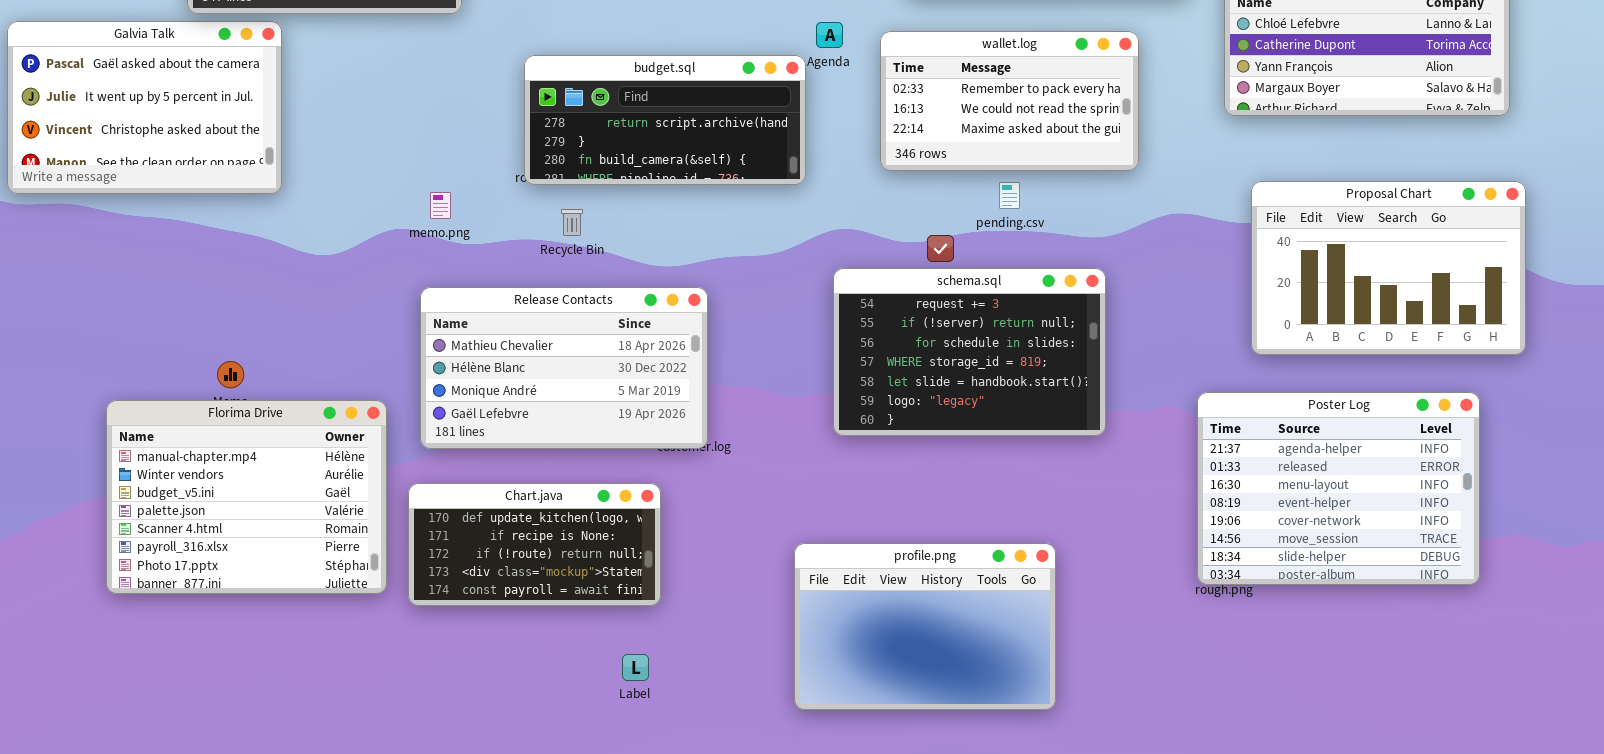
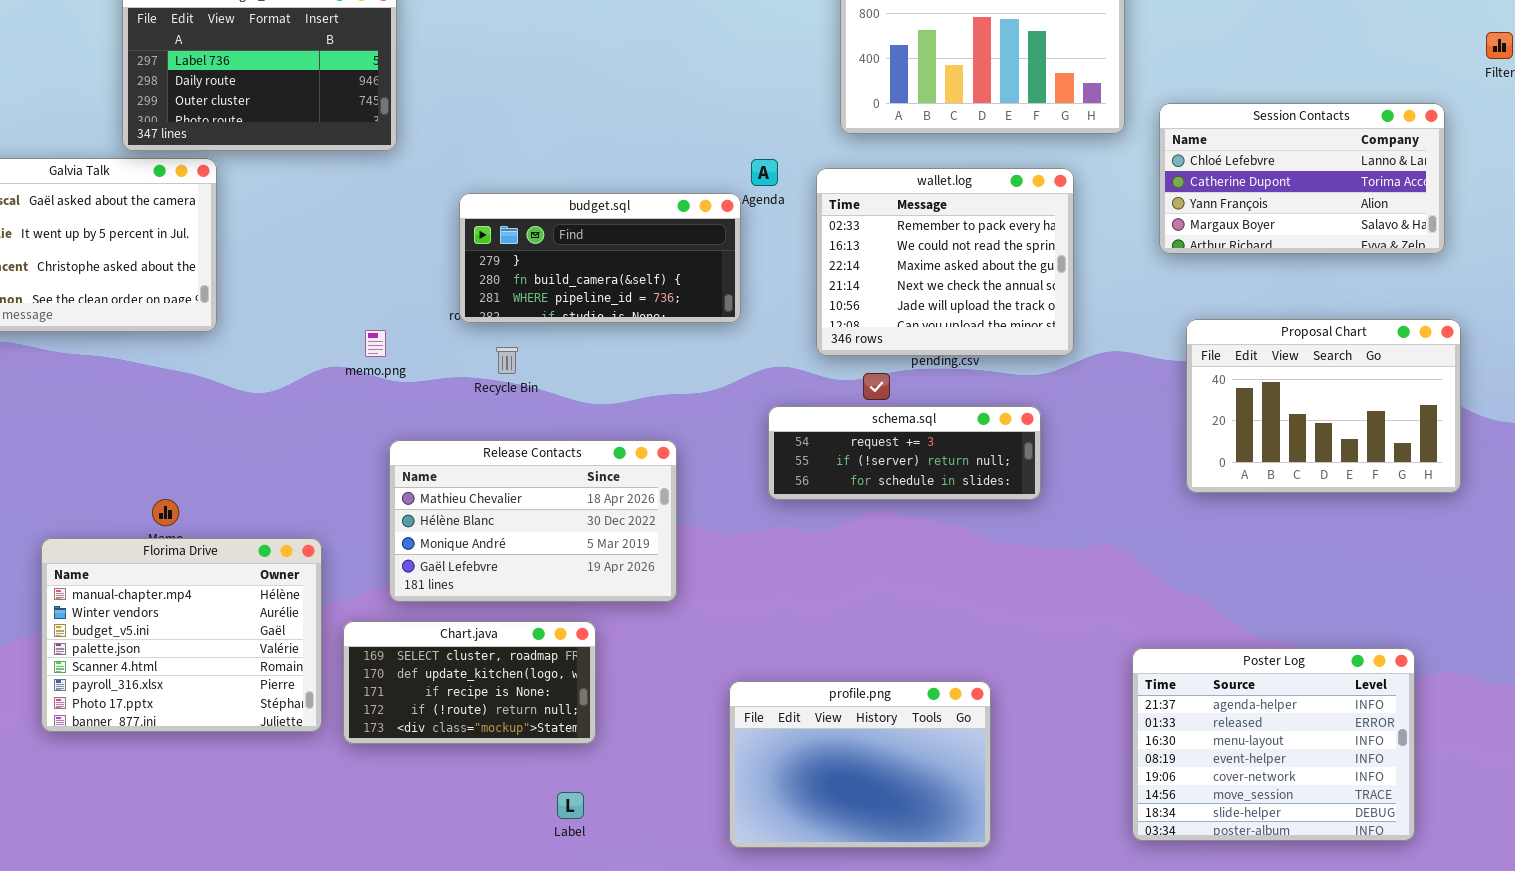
wallet.log: [880,31,1139,171] -> [816,168,1074,356], resized
budget.sql: [524,55,806,185] -> [459,193,741,323], scrolled down 1 row
schema.sql: [833,268,1106,436] -> [768,406,1041,500], resized
Release Contacts: [420,287,708,449] -> [389,440,677,602], moved
Poster Log: [1197,392,1480,585] -> [1132,648,1415,841], moved
Chart.java: [408,483,661,606] -> [343,621,596,744], scrolled up 1 row

